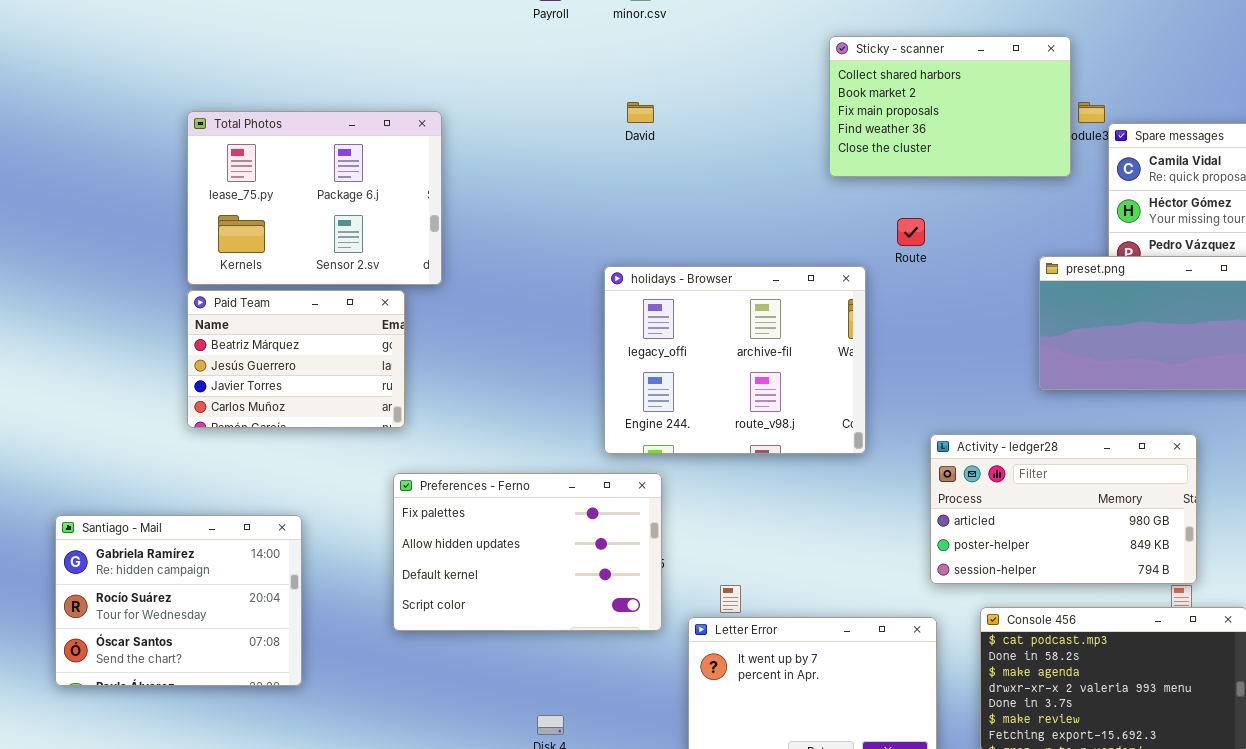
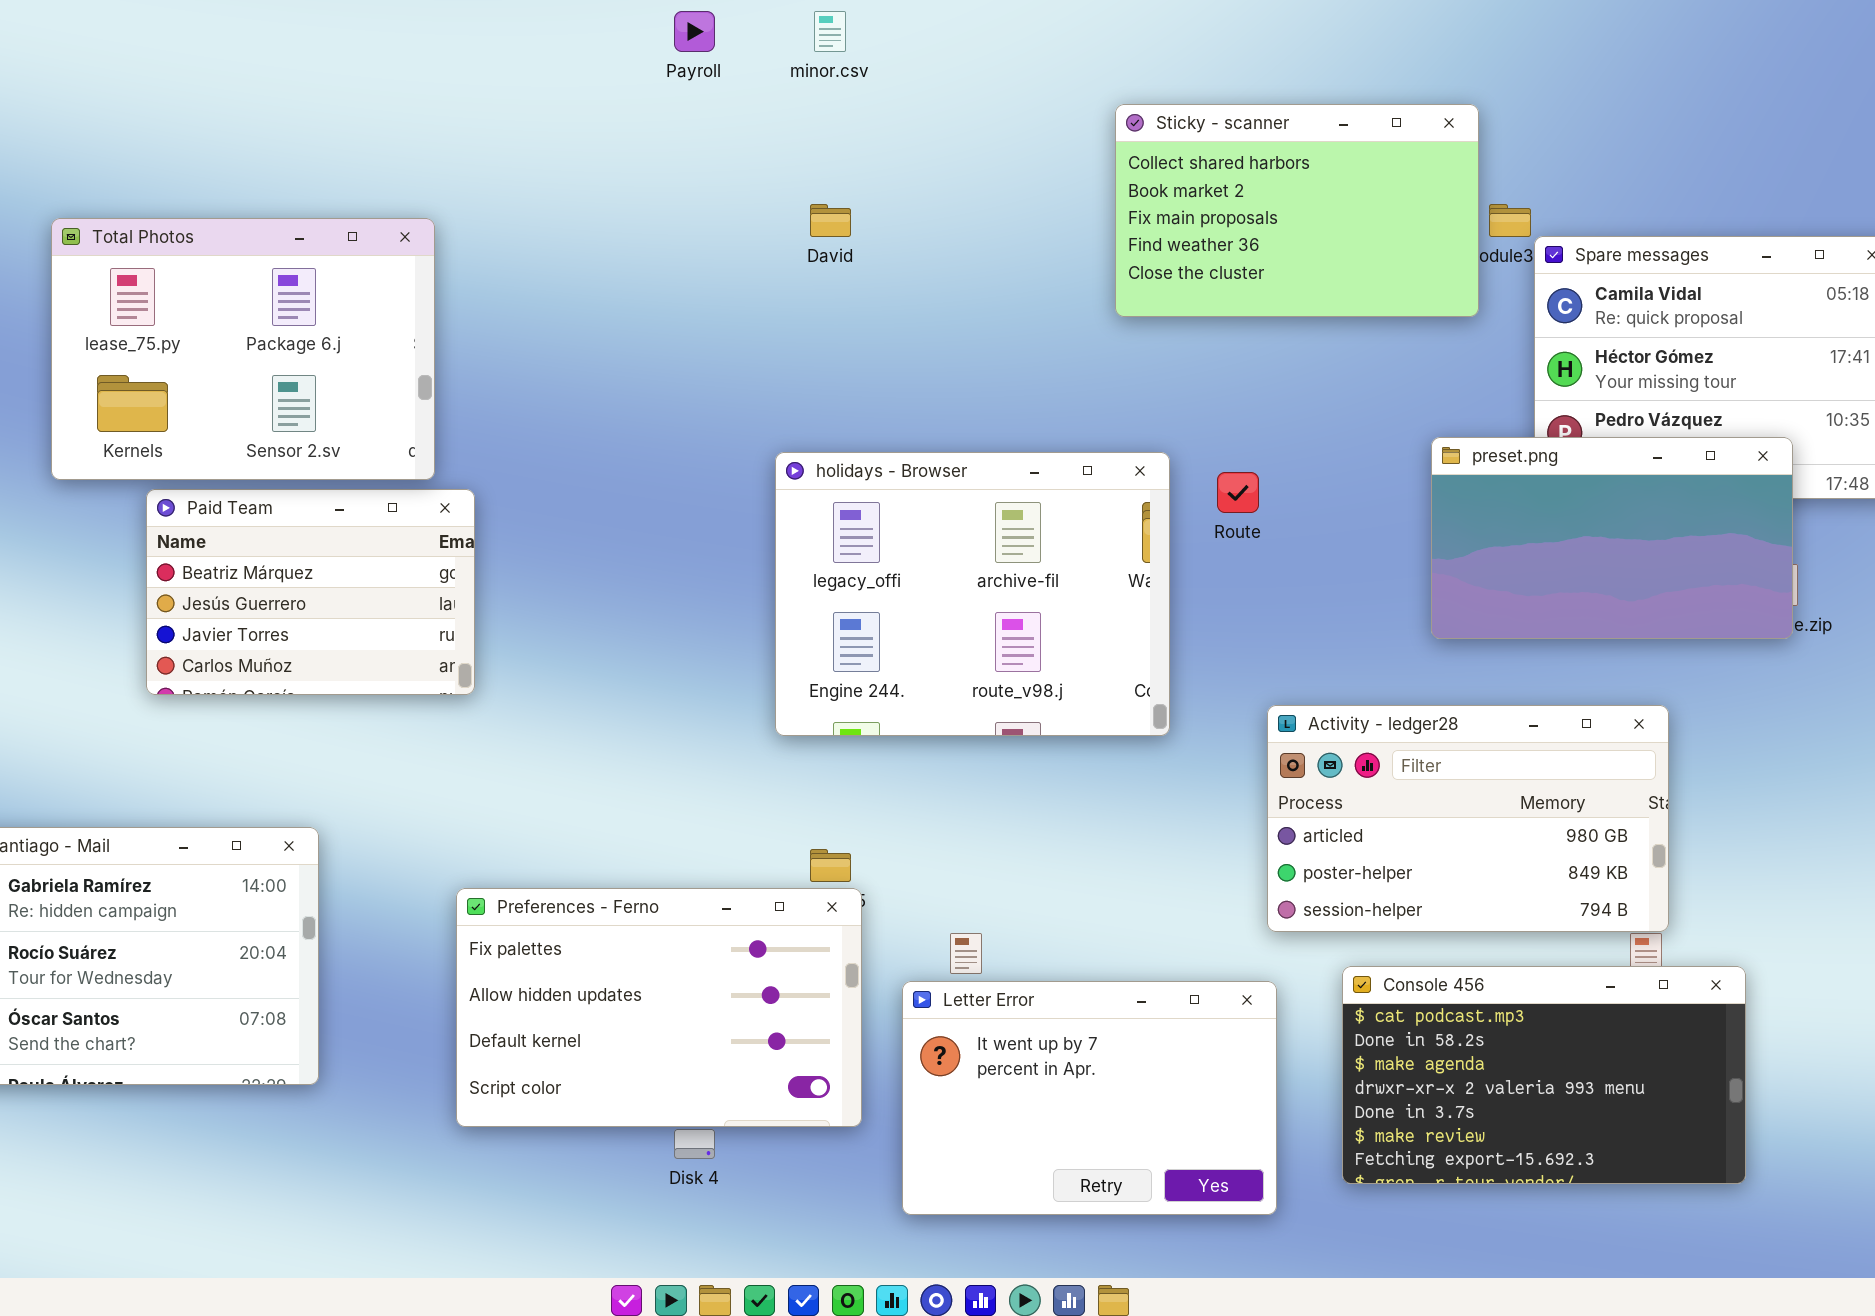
Total Photos: [187,111,442,285] -> [51,218,435,480], moved
Route: [897,218,925,246] -> [1217,472,1259,513], moved
Preferences - Ferno: [393,473,662,631] -> [456,888,862,1127], moved

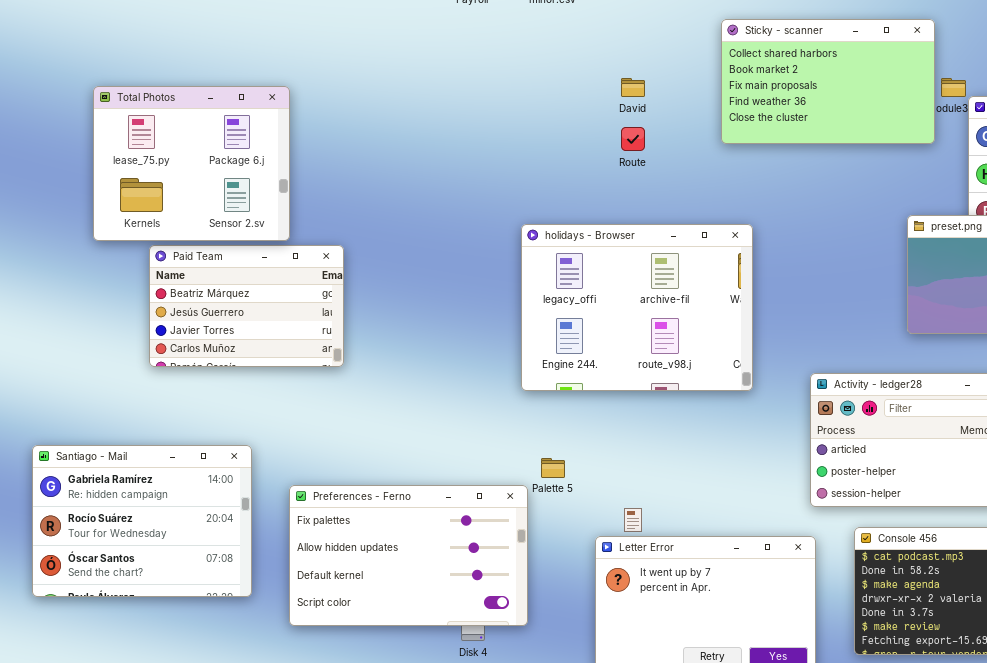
David: [810,204,851,237] -> [621,78,645,97], moved
Total Photos: [51,218,435,480] -> [93,86,290,241], resized
Route: [1217,472,1259,513] -> [621,127,645,151], moved
Preferences - Ferno: [456,888,862,1127] -> [289,485,528,626], moved

